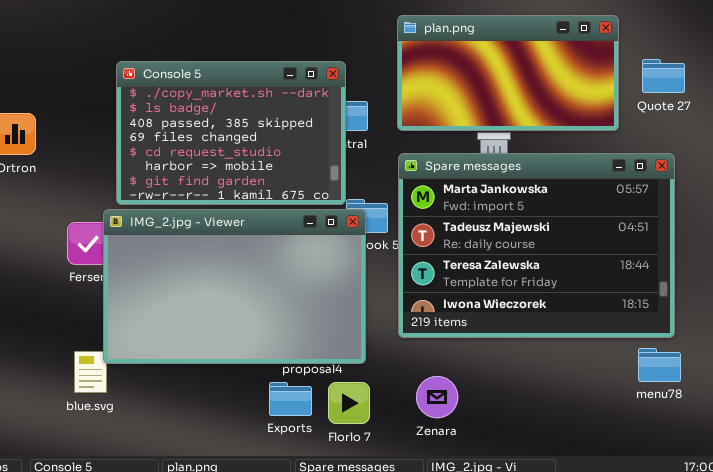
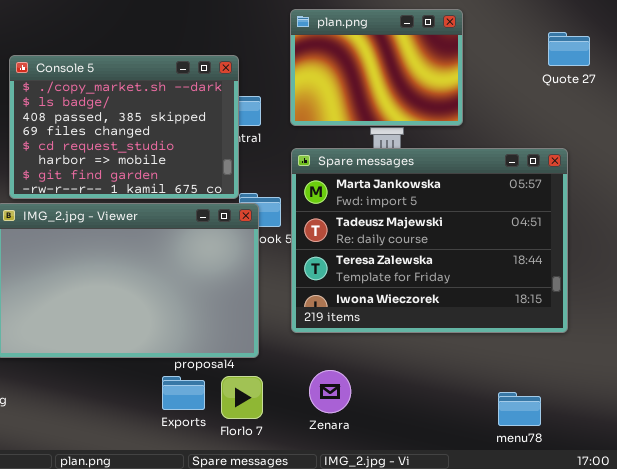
plan.png: [397,15,619,131] -> [290,9,463,126], resized
Quote 27: [642,59,685,93] -> [548,32,590,66], moved
menu78: [638,348,681,382] -> [498,392,541,426], moved

